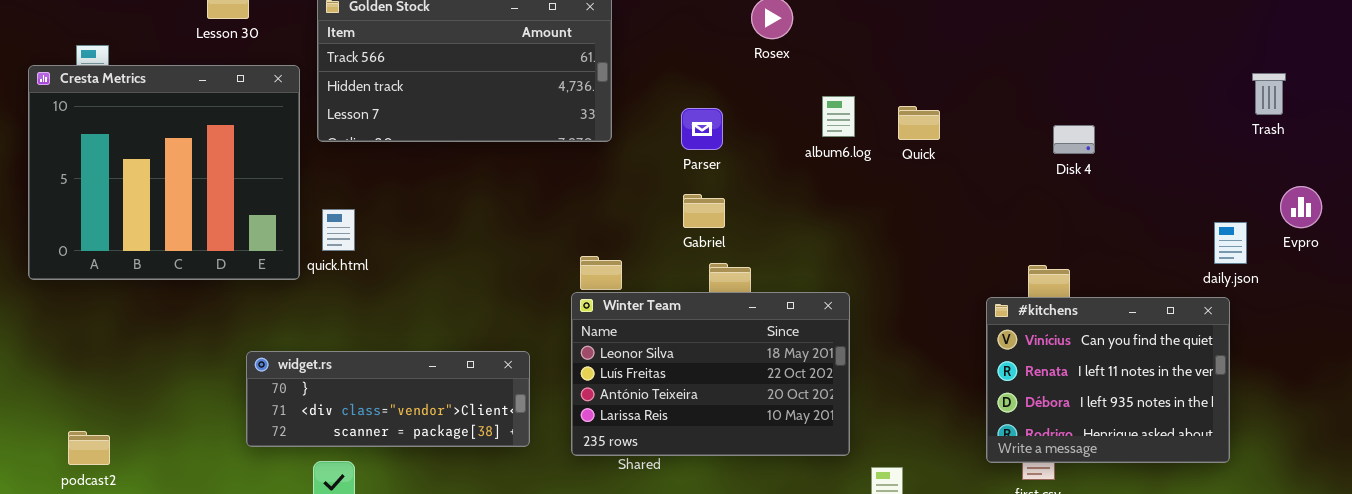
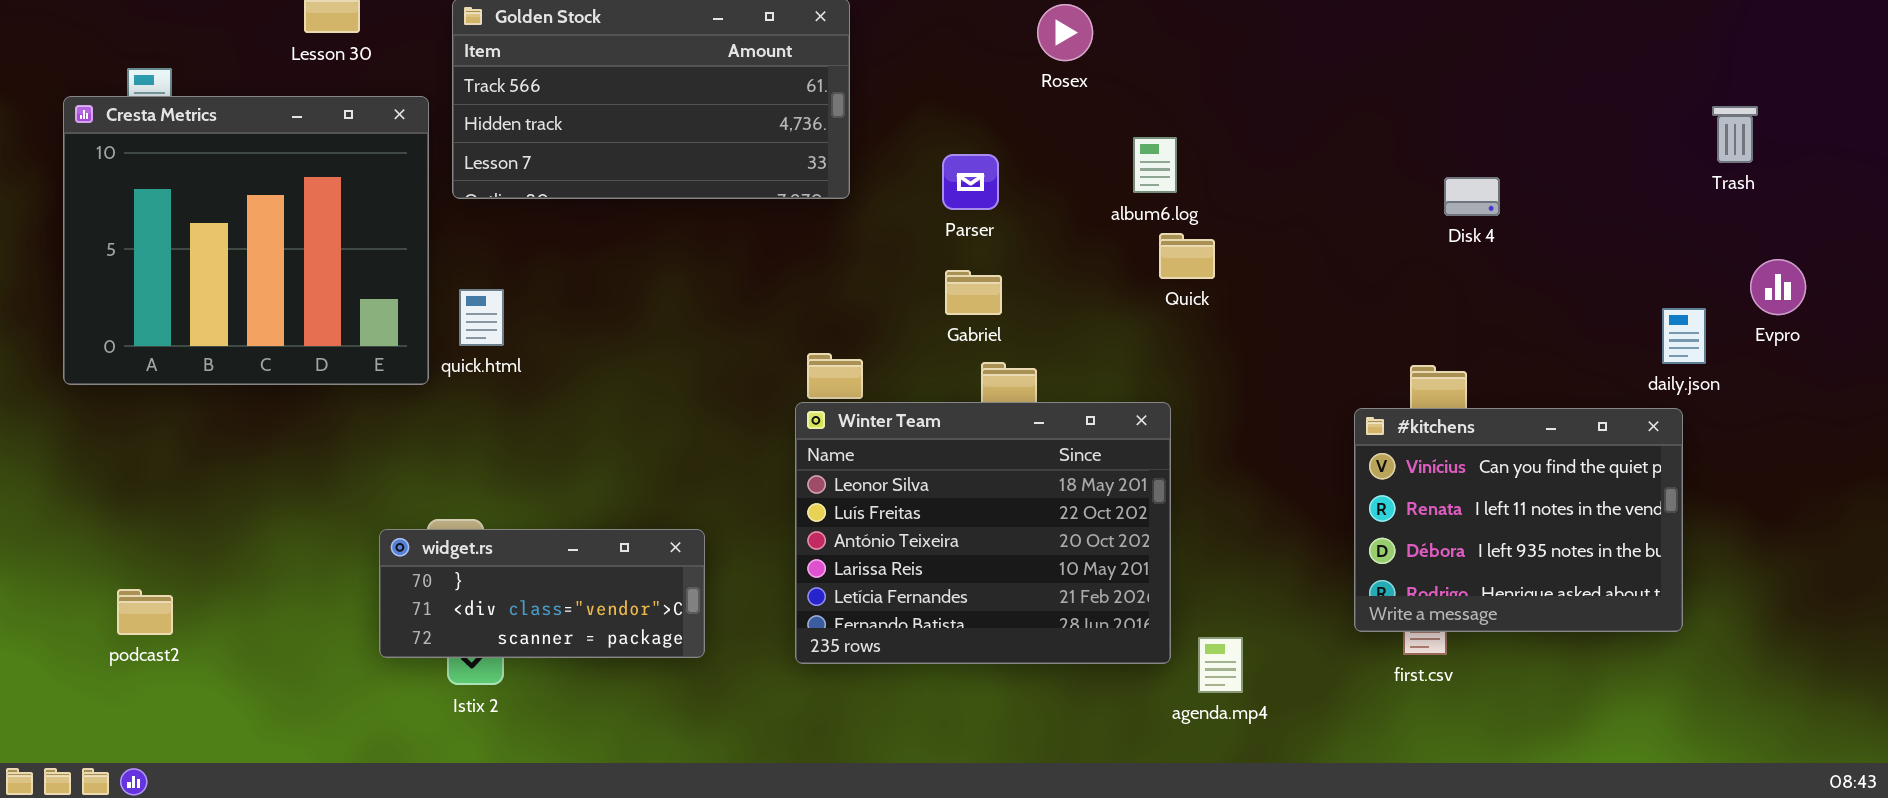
Quick: [898,106,940,140] -> [1159,233,1215,279], moved
Winter Team: [571,292,850,456] -> [795,402,1171,664], resized
widget.rs: [246,351,530,447] -> [379,529,705,658], moved, resized

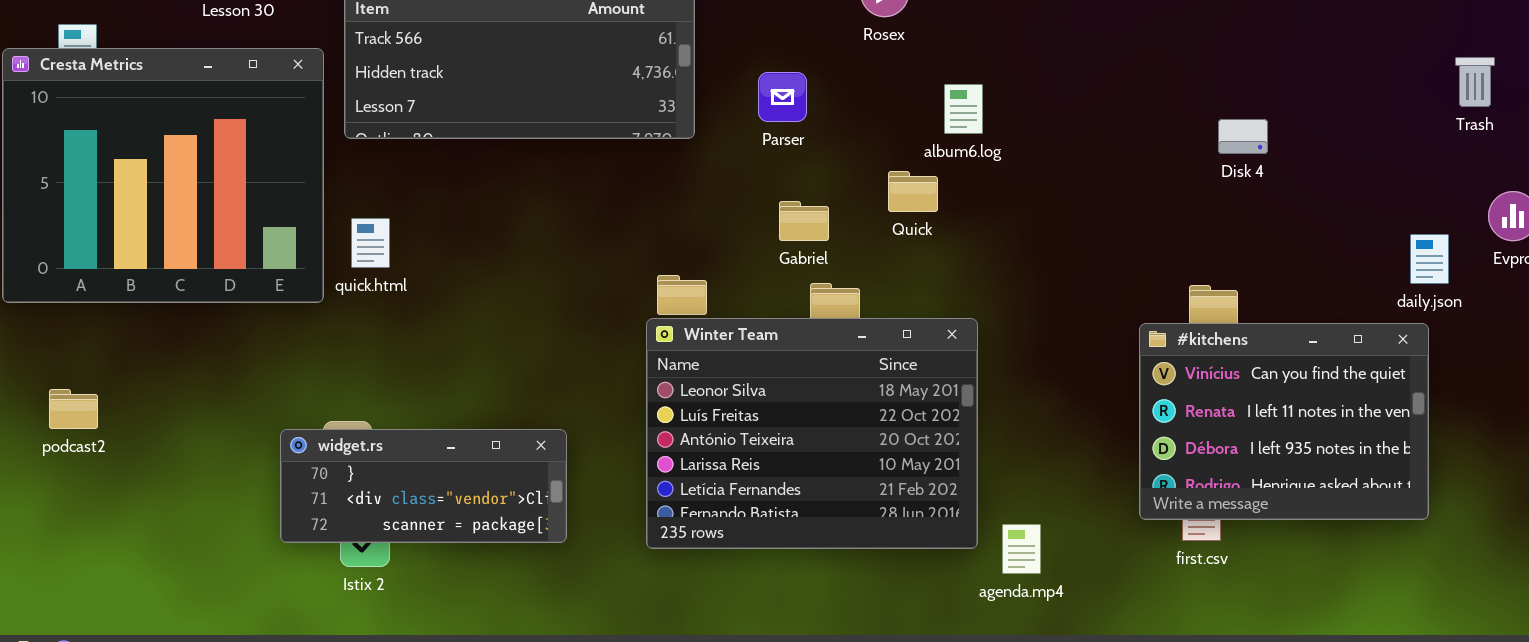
Parser: [942,154,999,210] -> [758,72,807,122], moved
Quick: [1159,233,1215,279] -> [888,171,938,212], moved
podcast2: [117,589,173,635] -> [49,389,98,429], moved

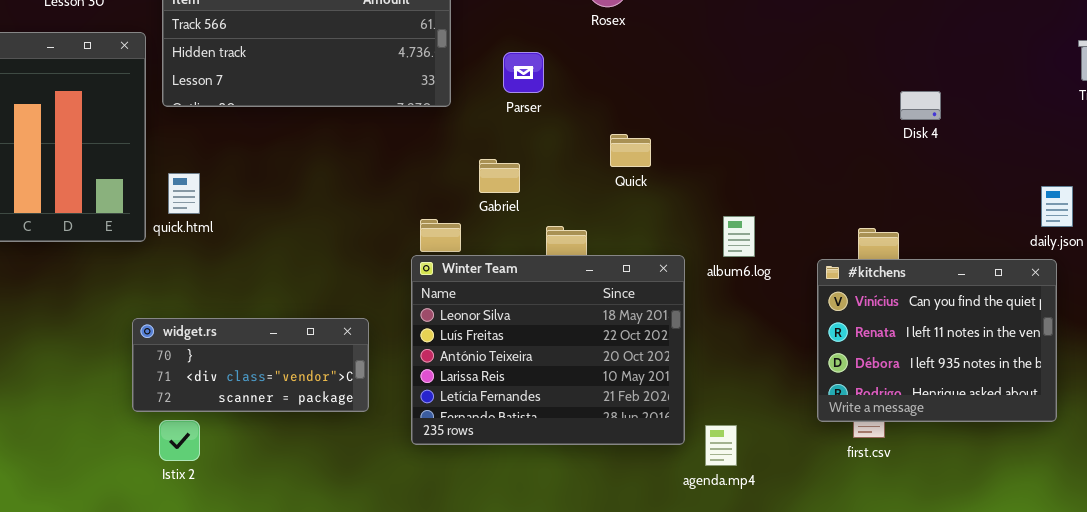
album6.log: [944,84,983,134] -> [723,216,755,257], moved
Disk 4: [1218,119,1268,154] -> [900,91,941,120], moved
Gabriel: [779,201,829,241] -> [479,159,520,193], moved
widget.rs: [280,429,567,543] -> [132,318,369,412], moved

